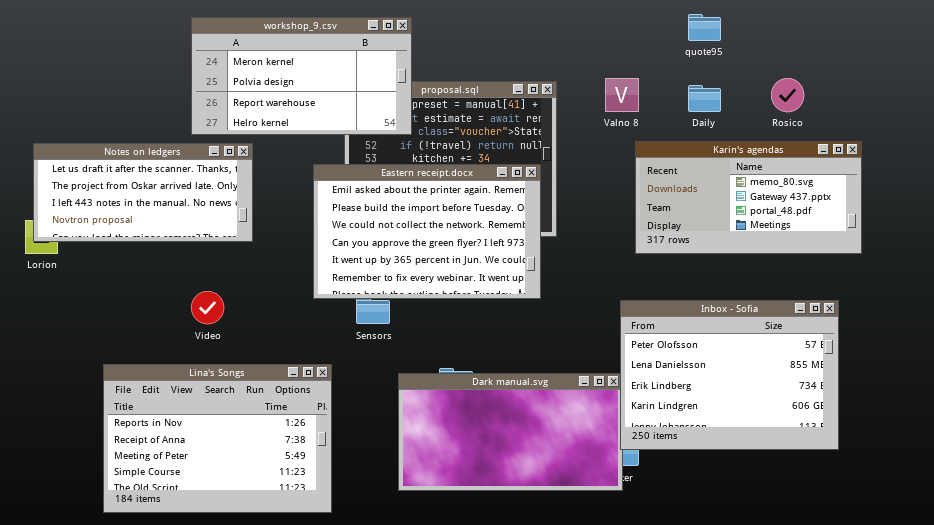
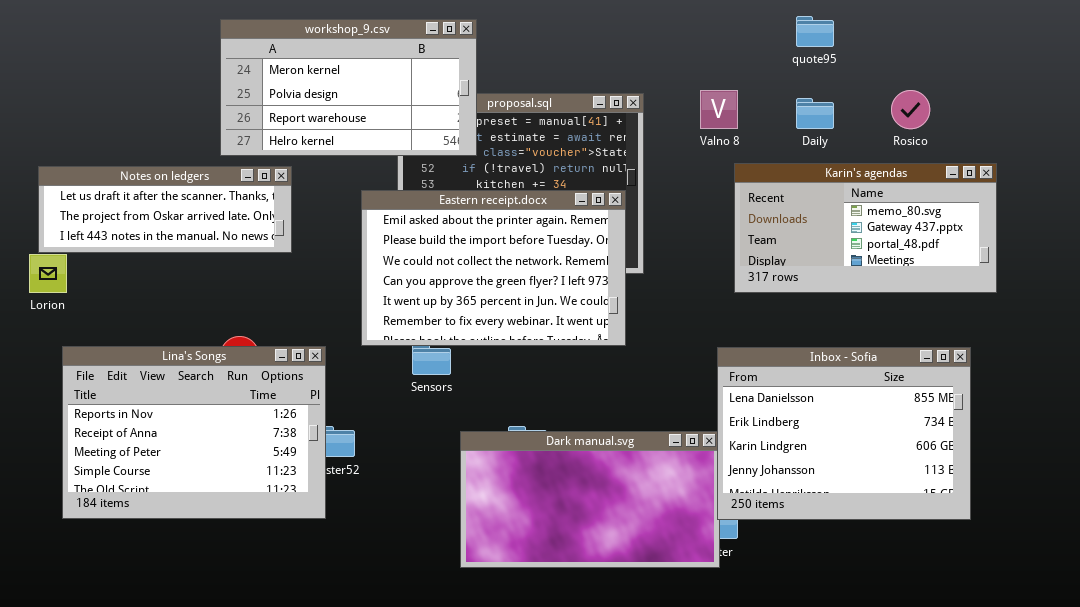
Notes on ledgers: [33,143,253,242] -> [38,166,292,253], resized
Inbox - Sofia: [620,300,839,450] -> [717,347,971,520], scrolled down 1 row
Lina's Songs: [103,364,332,513] -> [62,346,326,519], moved

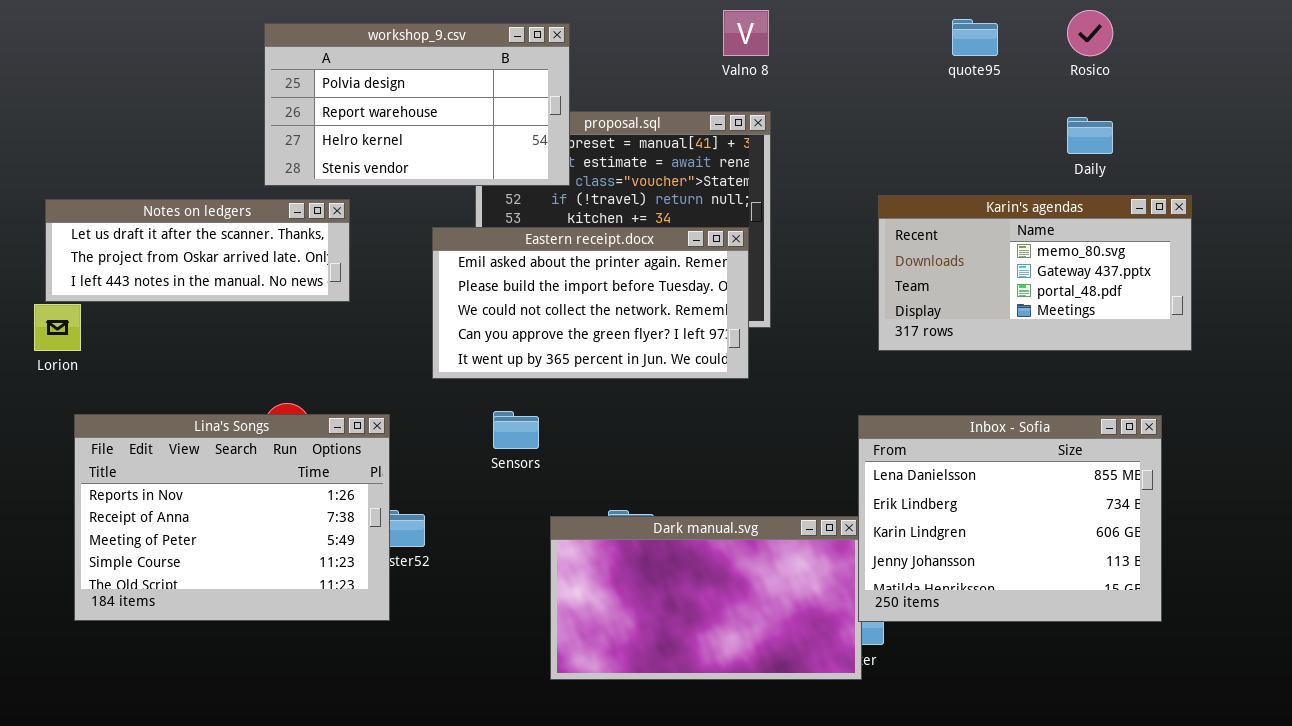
workshop_9.csv: [220,19,477,156] -> [264,23,570,186], scrolled down 1 row
Valno 8: [700,90,738,129] -> [723,10,769,56], moved
Rosico: [891,90,930,129] -> [1067,10,1113,56], moved
Daily: [796,98,834,129] -> [1067,117,1113,154], moved
Eastern receipt.docx: [361,190,626,346] -> [432,227,749,379], resized

